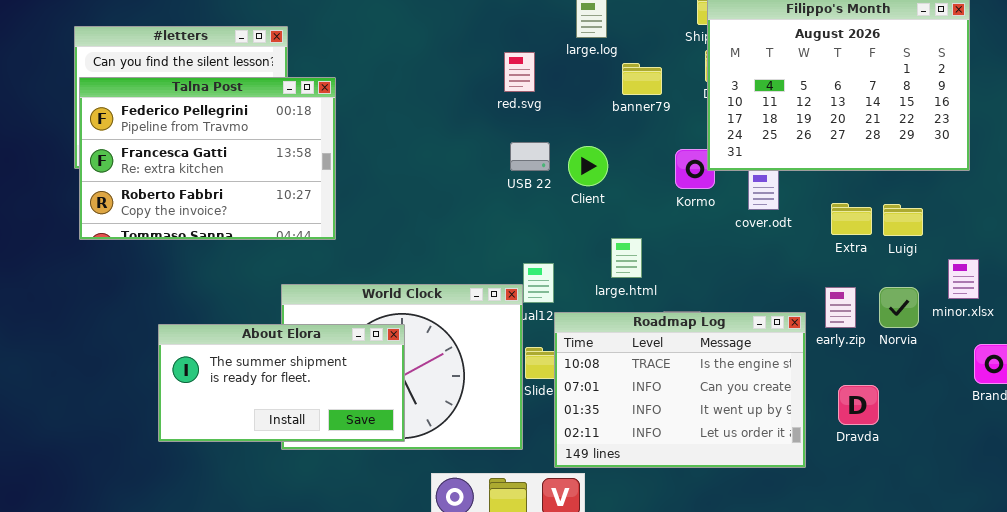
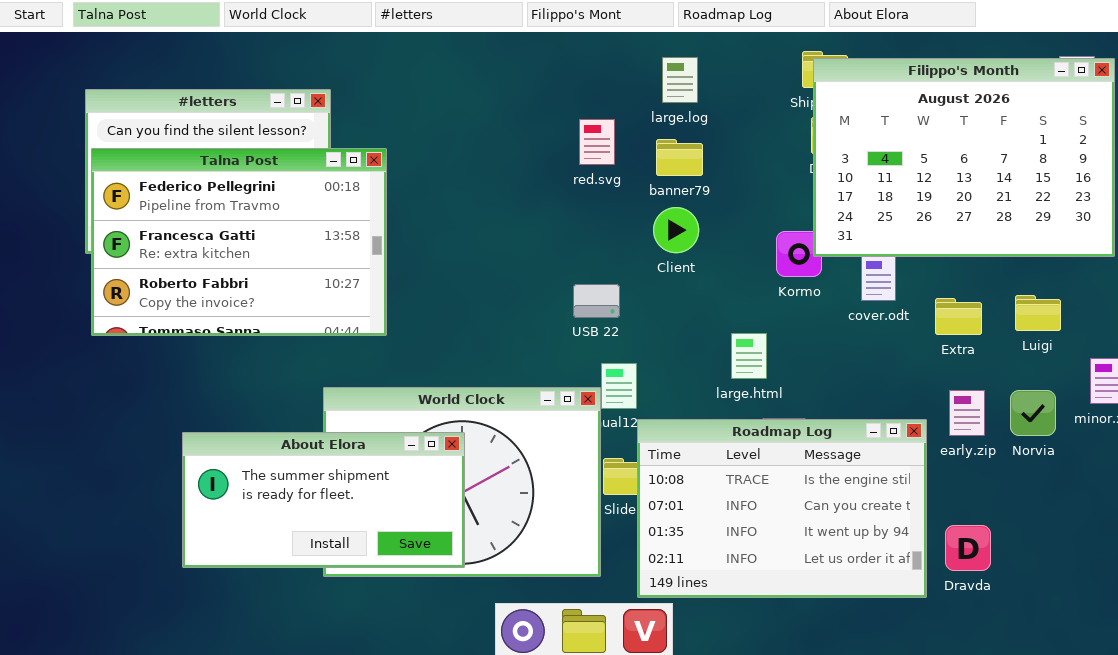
banner79: [622,63,662,95] -> [656,139,703,176], moved
USB 22: [510,142,550,171] -> [573,284,620,318], moved
Client: [568,146,608,186] -> [653,207,699,253], moved
Extra: [831,203,872,235] -> [935,298,982,335], moved
large.html: [611,238,642,278] -> [731,333,767,379], moved
Dravda: [838,385,879,425] -> [945,525,991,571], moved

